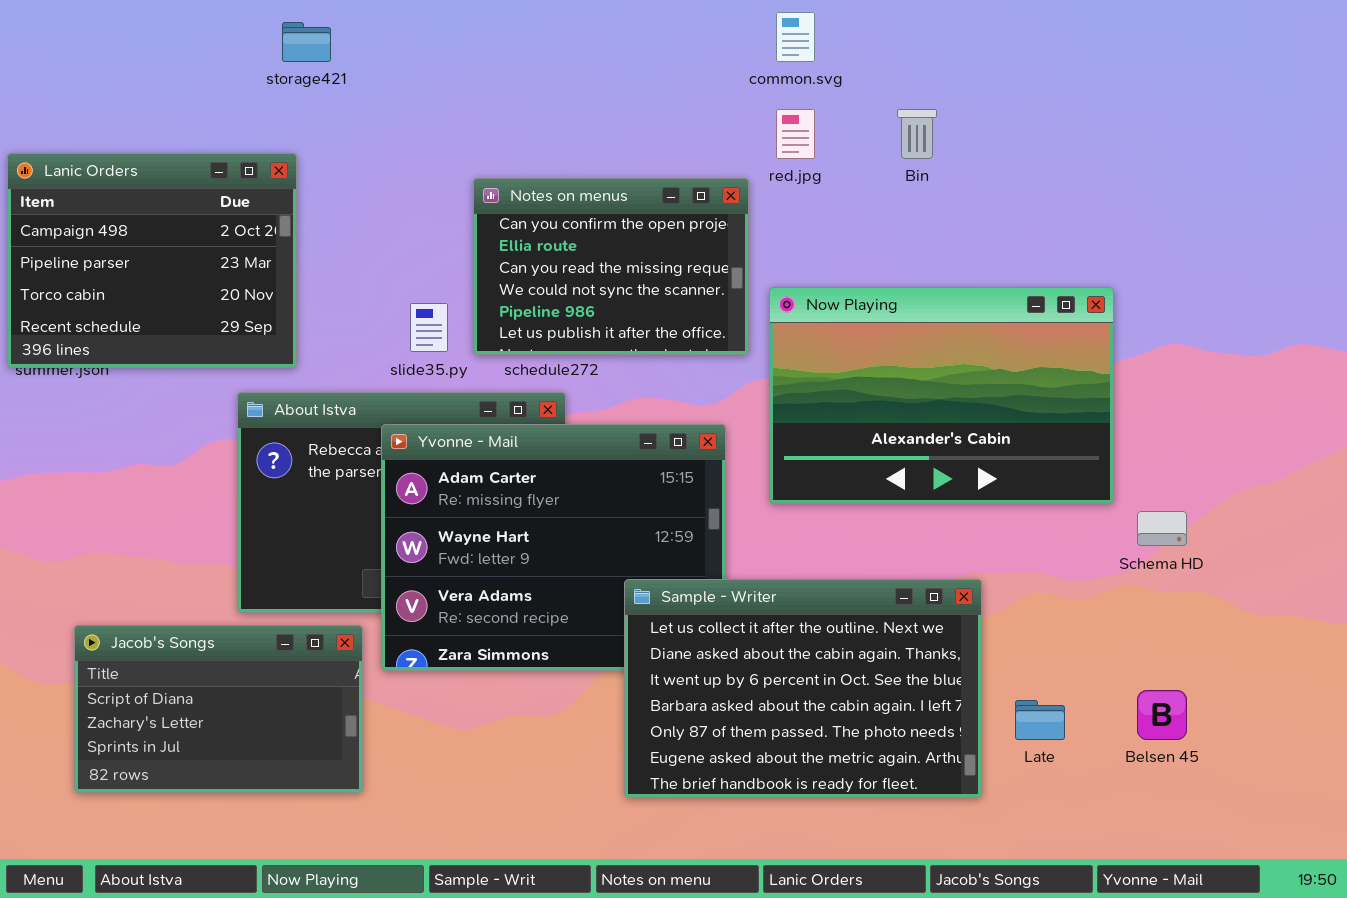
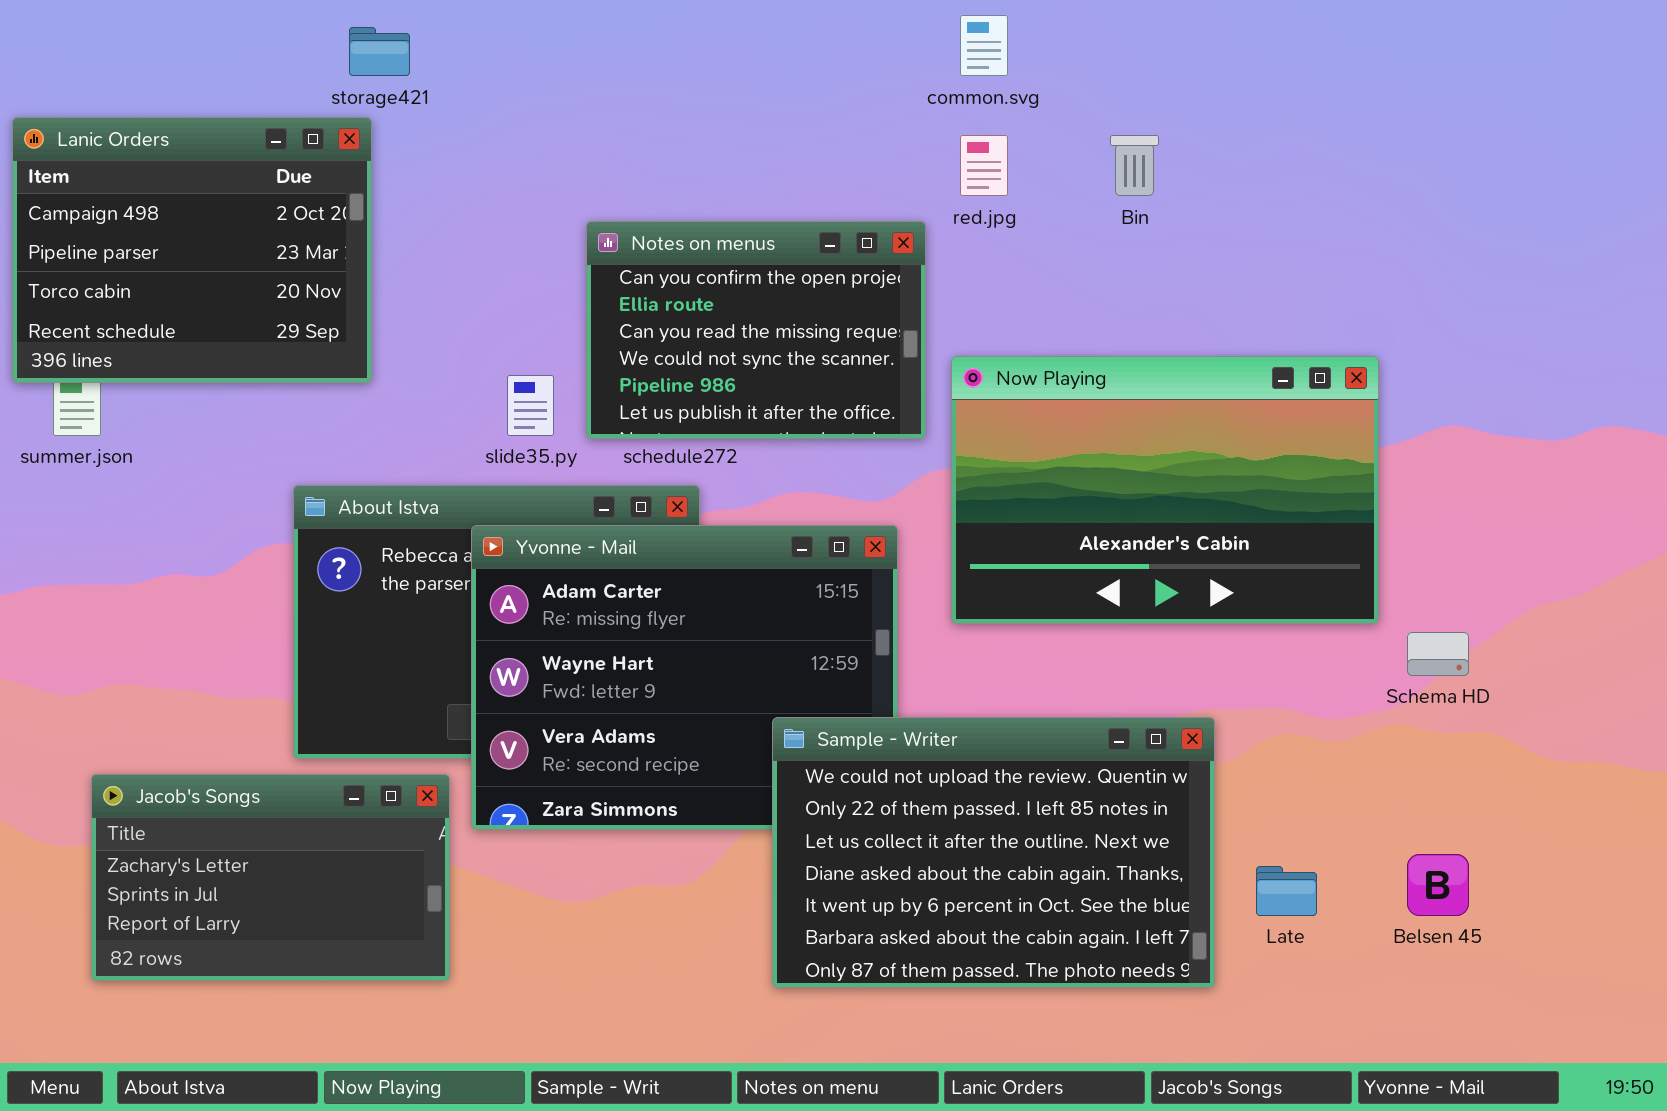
Lanic Orders: [7,153,297,368] -> [12,117,372,383], moved
Sample - Writer: [624,579,982,798] -> [772,717,1215,988], scrolled up 2 rows
Jacob's Songs: [74,625,363,793] -> [91,774,450,981], scrolled down 1 row

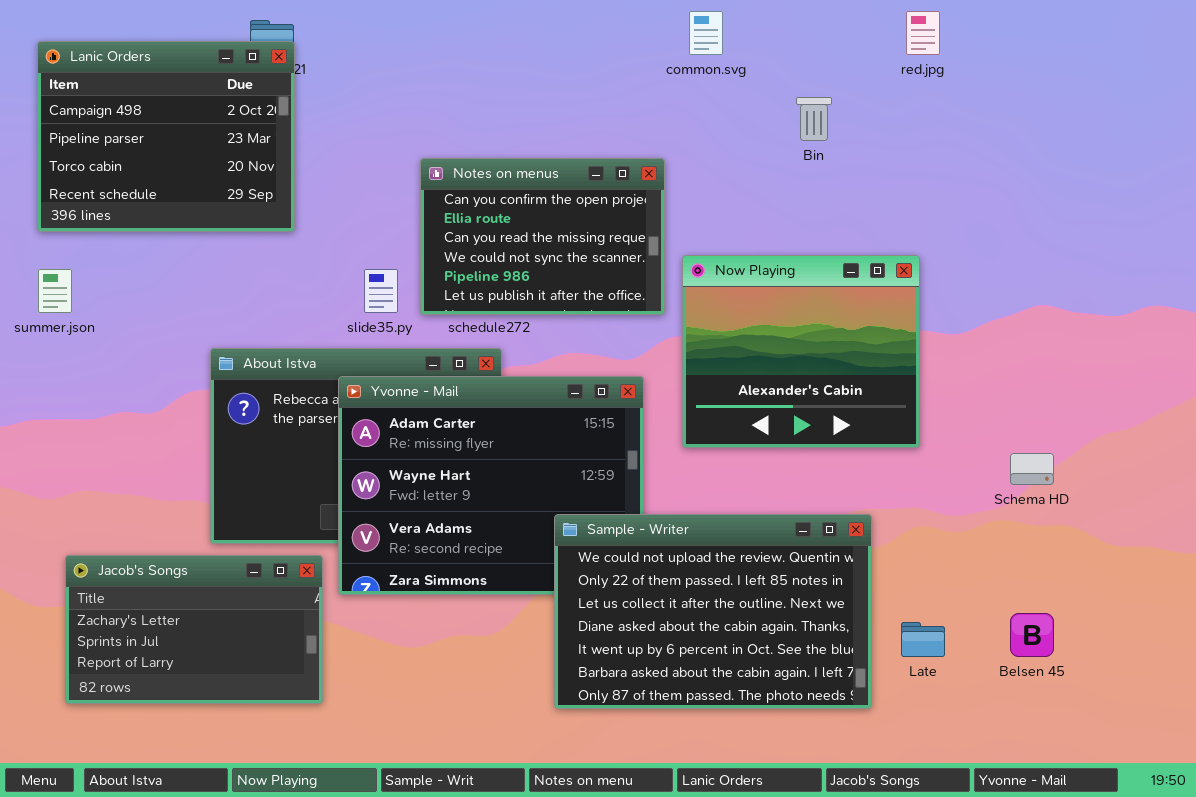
Lanic Orders: [12,117,372,383] -> [37,41,295,232], moved
red.jpg: [960,135,1008,196] -> [906,11,940,55], moved
Now Playing: [951,356,1379,624] -> [682,255,920,448], resized

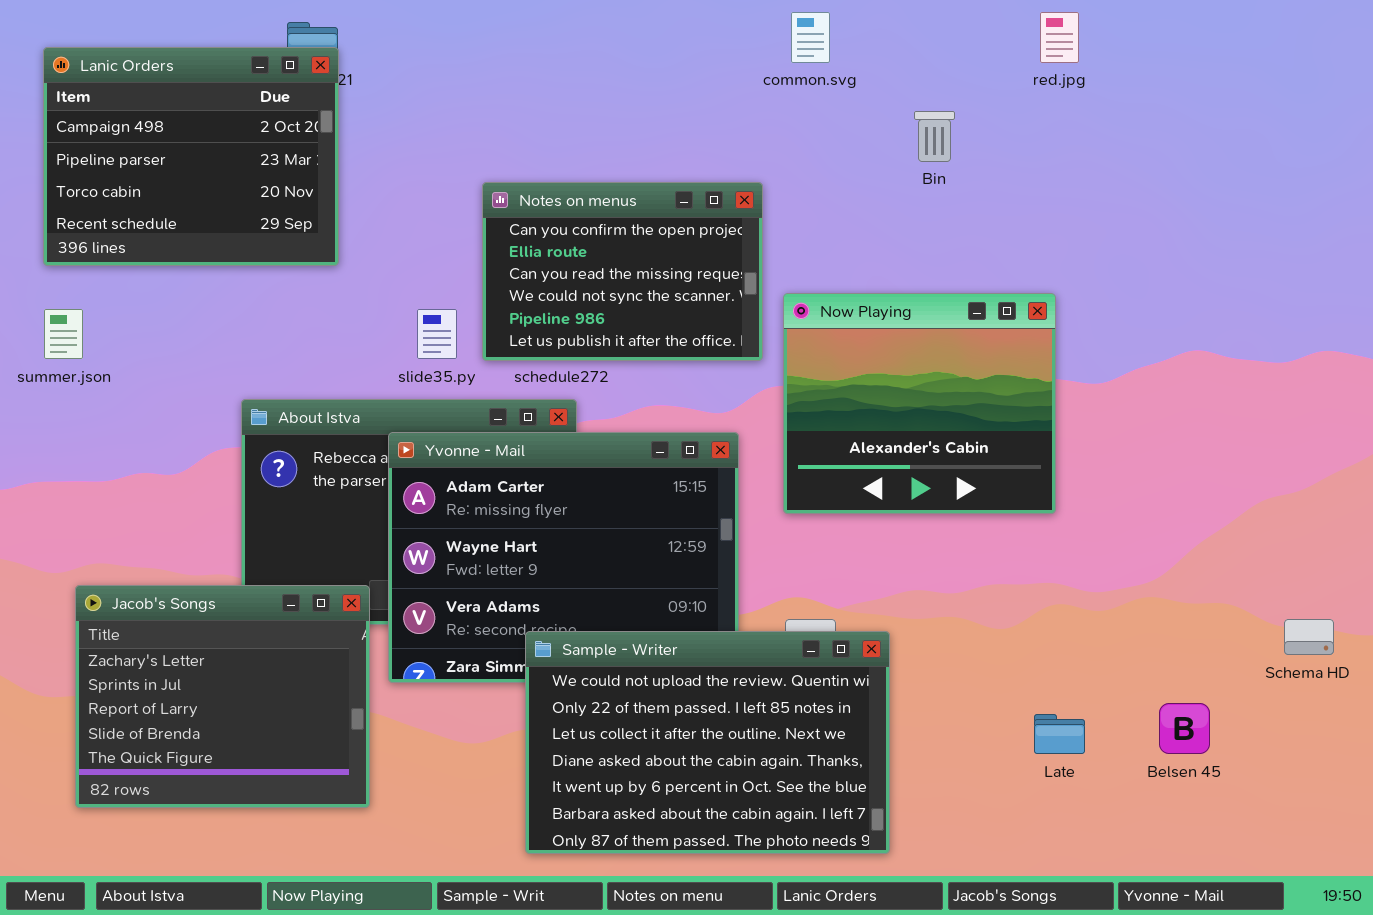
Schema HD: [1010,453,1054,485] -> [1284,619,1334,655], moved
Sample - Writer: [554,514,872,709] -> [525,631,890,854], moved
Jacob's Songs: [65,555,323,704] -> [75,585,370,808], resized

